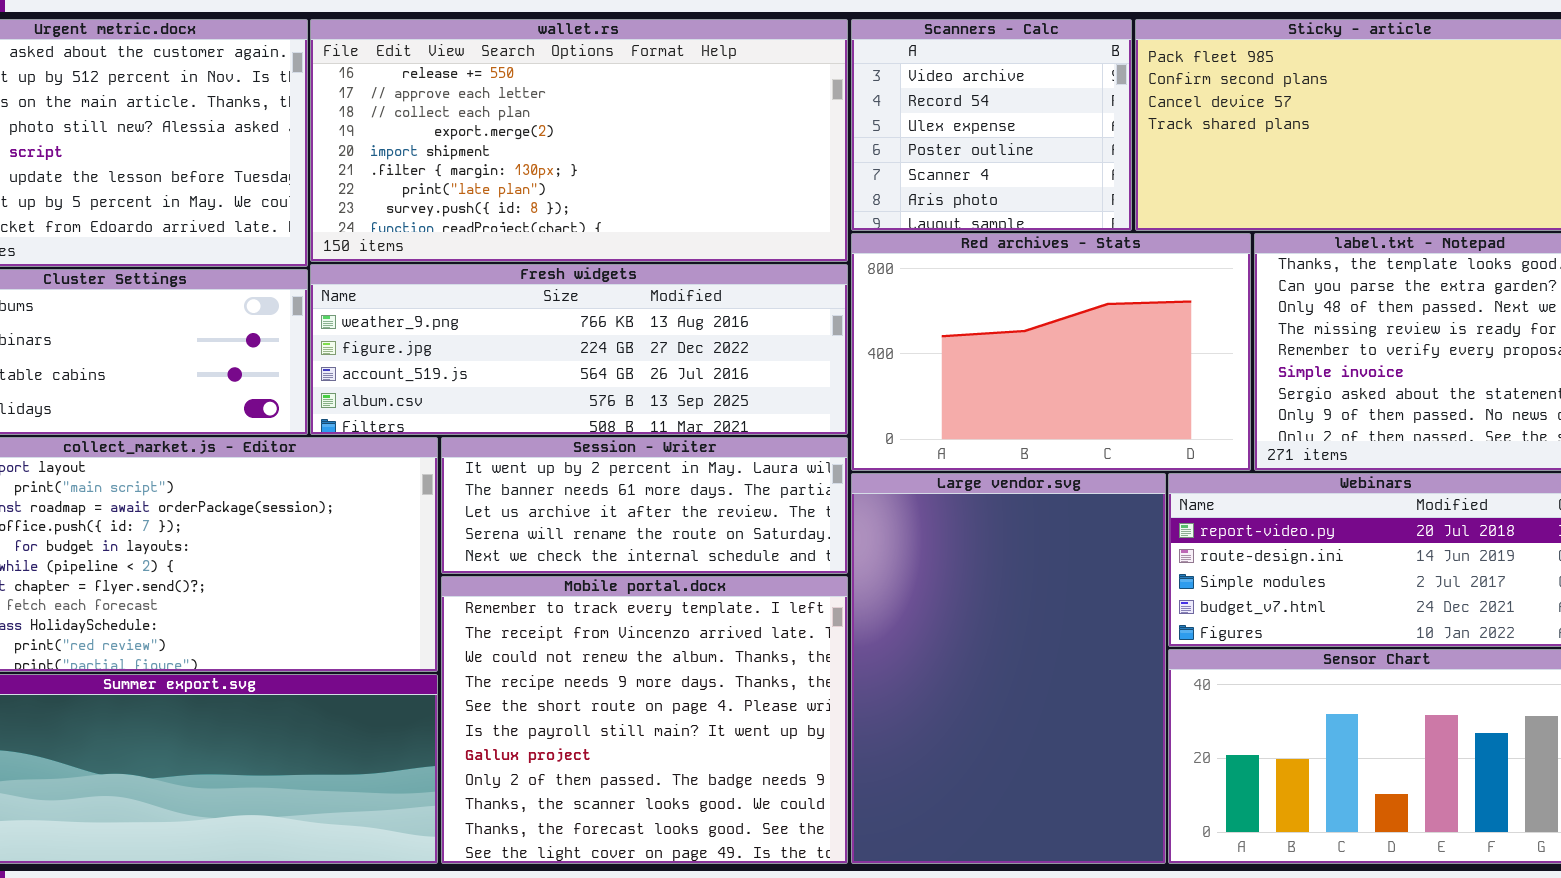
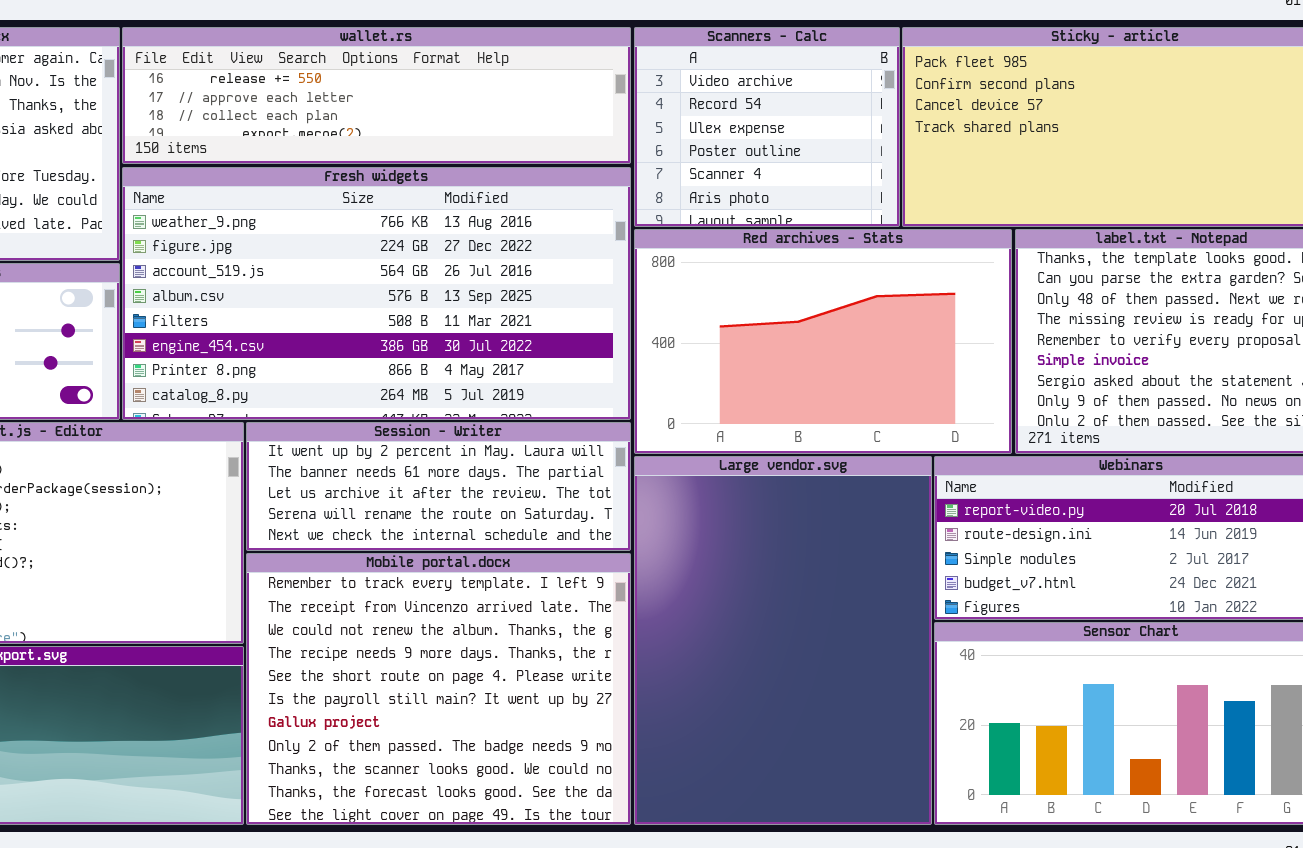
wallet.rs: [310,19,848,262] -> [122,27,631,164], resized
Fresh widgets: [310,264,848,435] -> [122,167,631,420], resized

